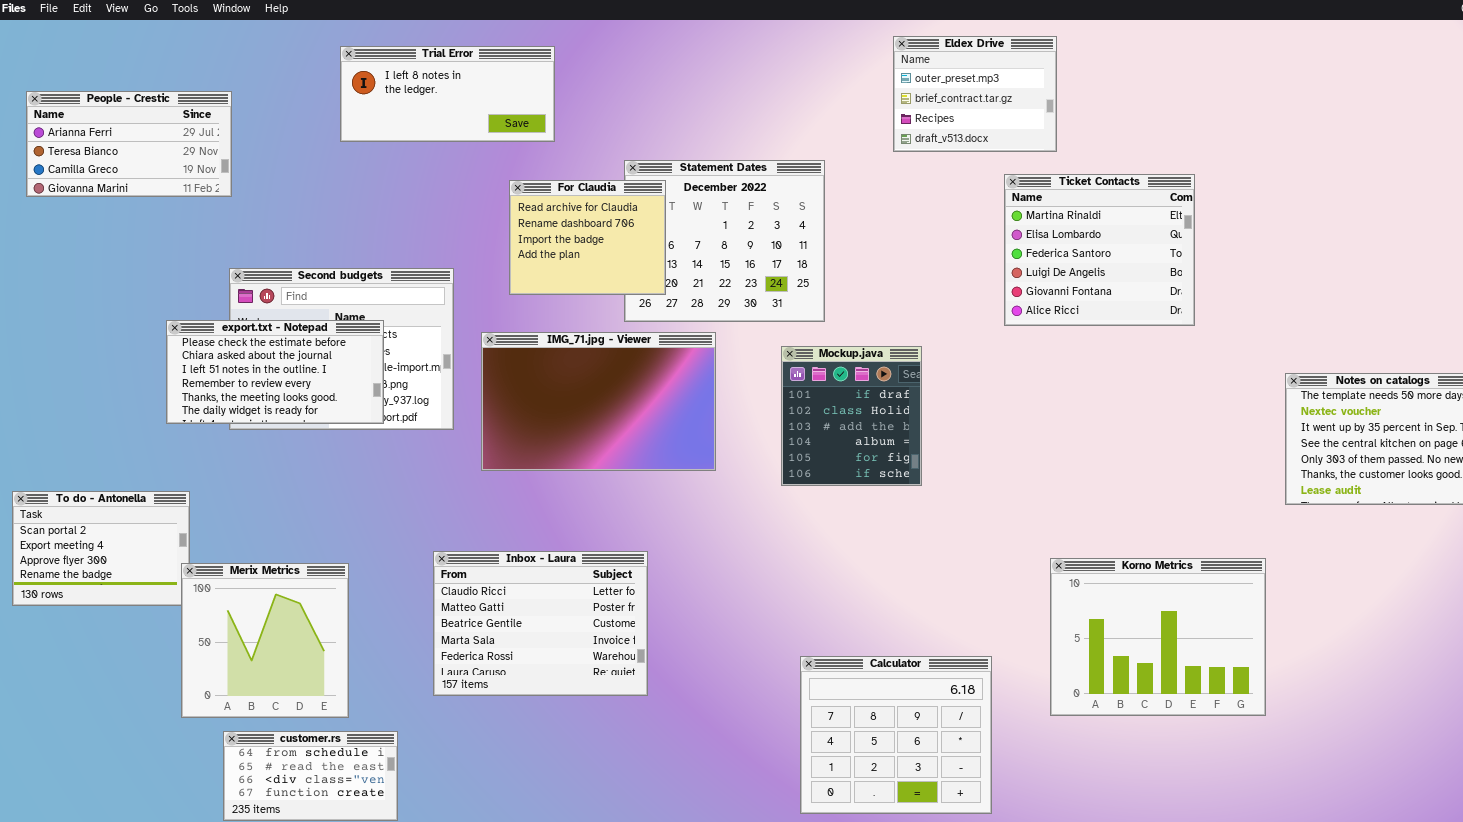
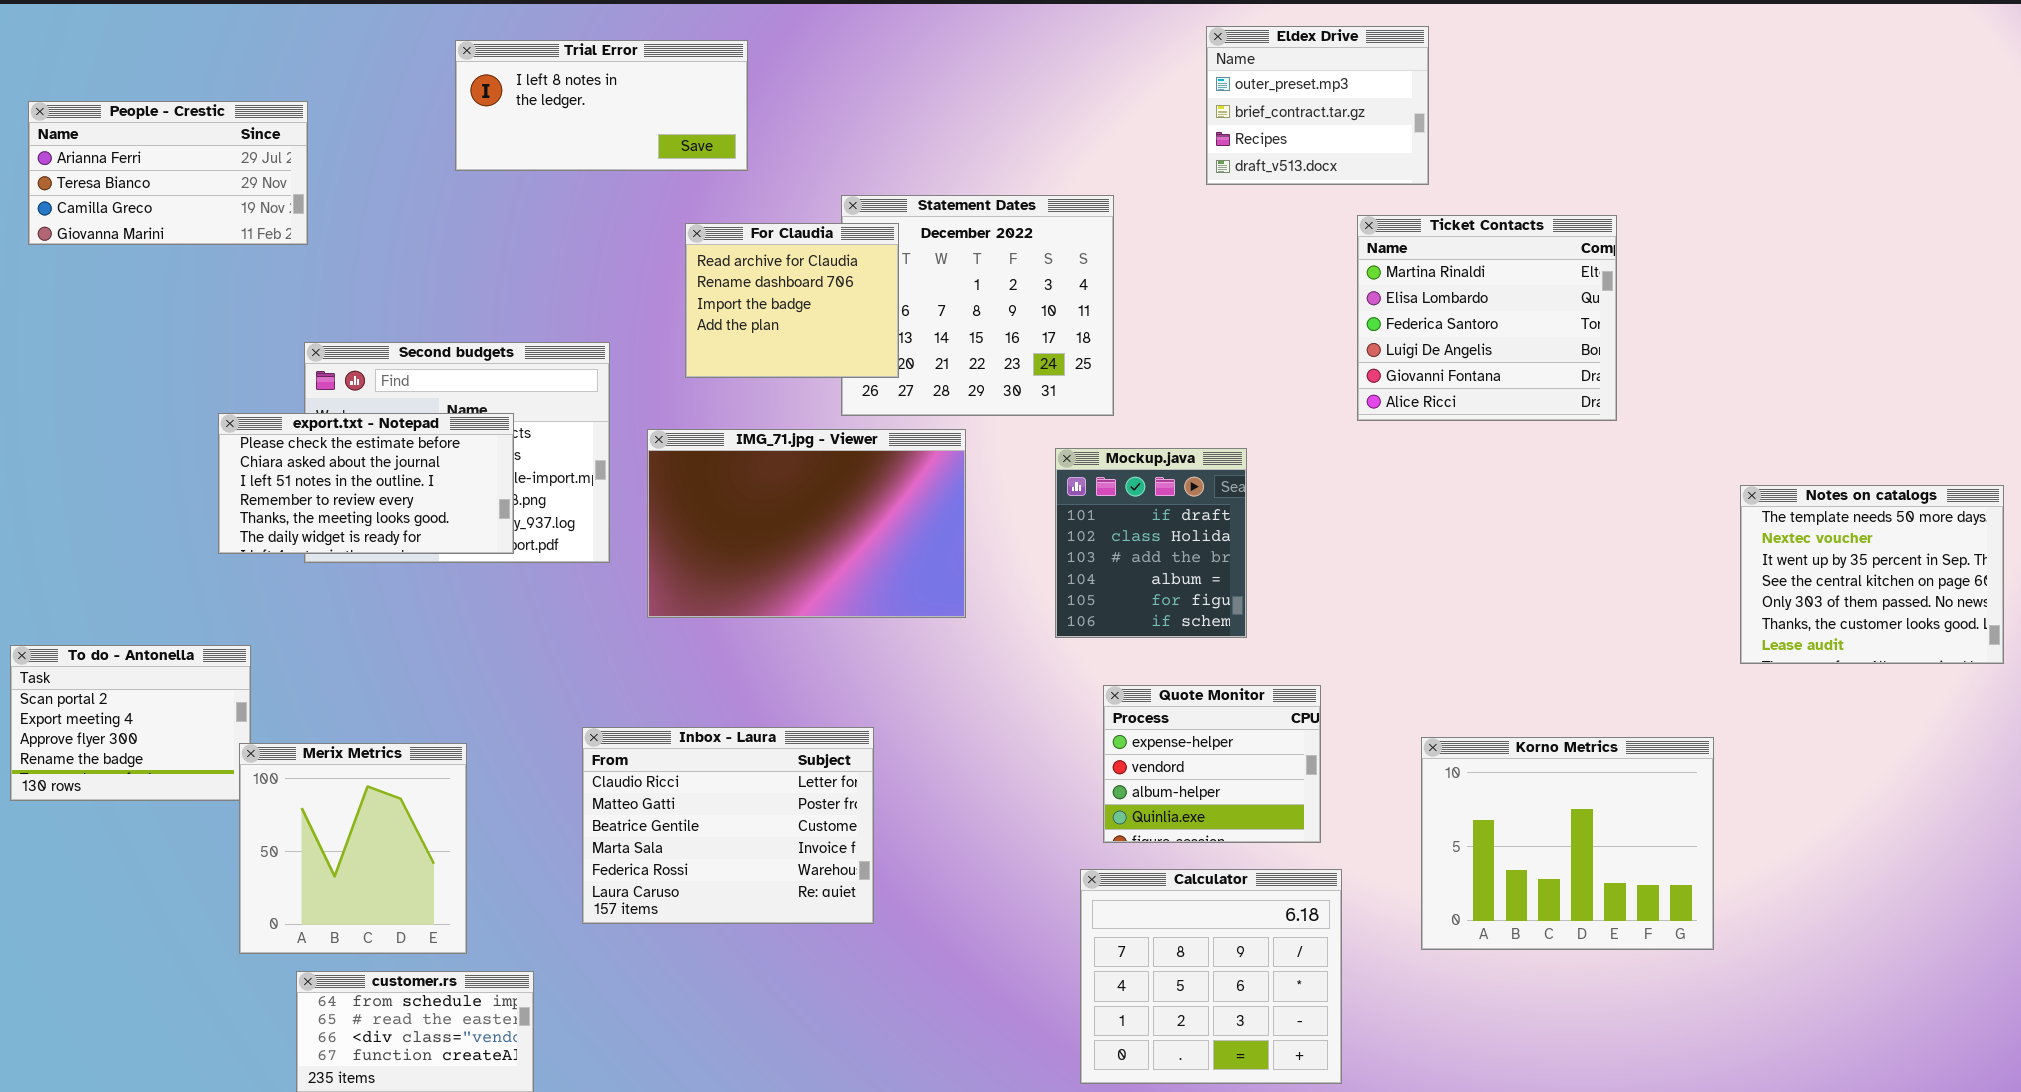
Quote Monitor: none -> [1103,685,1321,843], opened

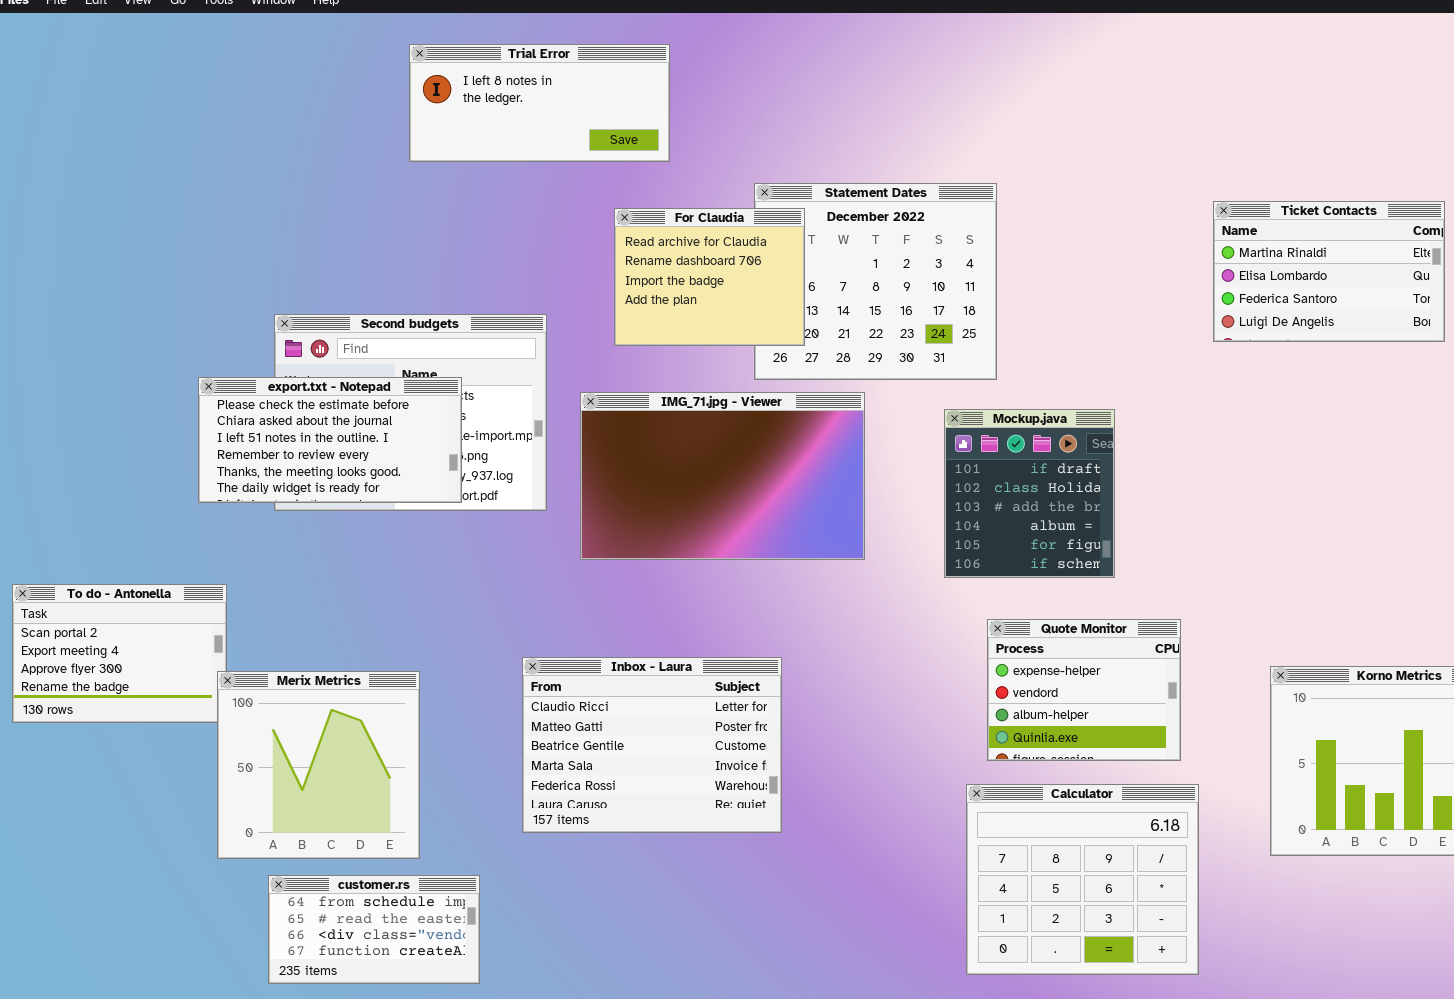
Eldex Drive: [1206,26,1429,185] -> none, closed
People - Crestic: [28,101,308,245] -> none, closed
Ticket Contacts: [1357,215,1617,421] -> [1213,201,1445,342], resized

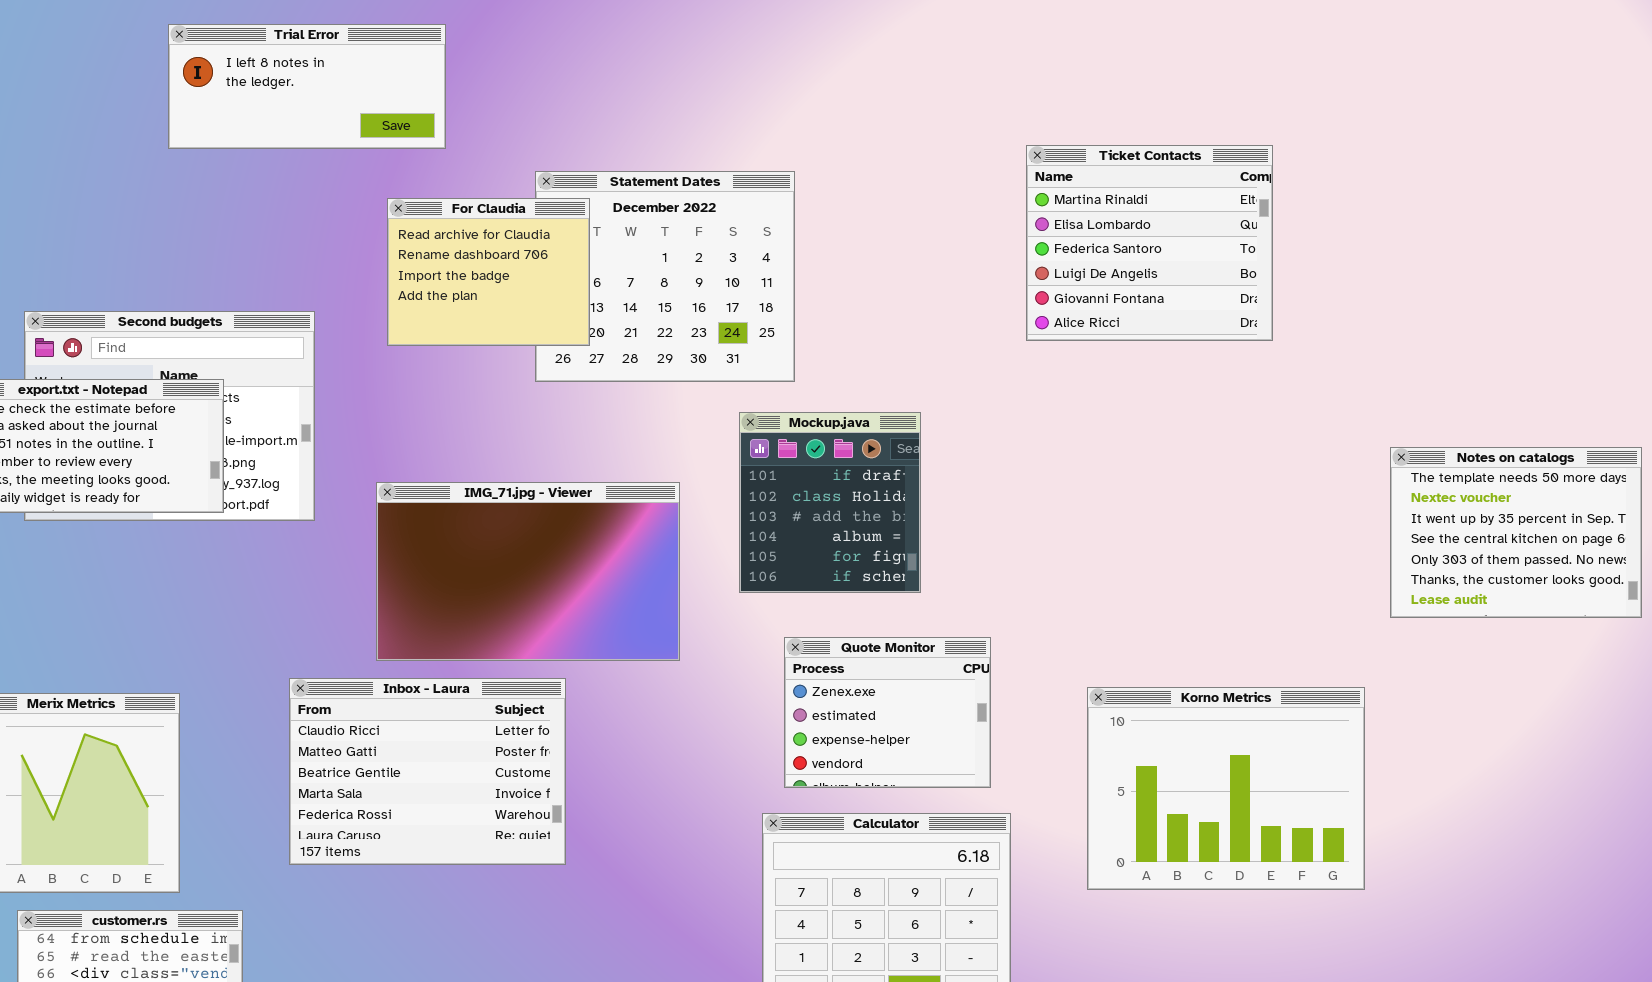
Ticket Contacts: [1213,201,1445,342] -> [1026,145,1273,341], resized
IMG_71.jpg - Viewer: [580,392,865,560] -> [376,482,680,661], moved
Quote Monitor: [987,619,1181,761] -> [784,637,991,788], scrolled up 2 rows

